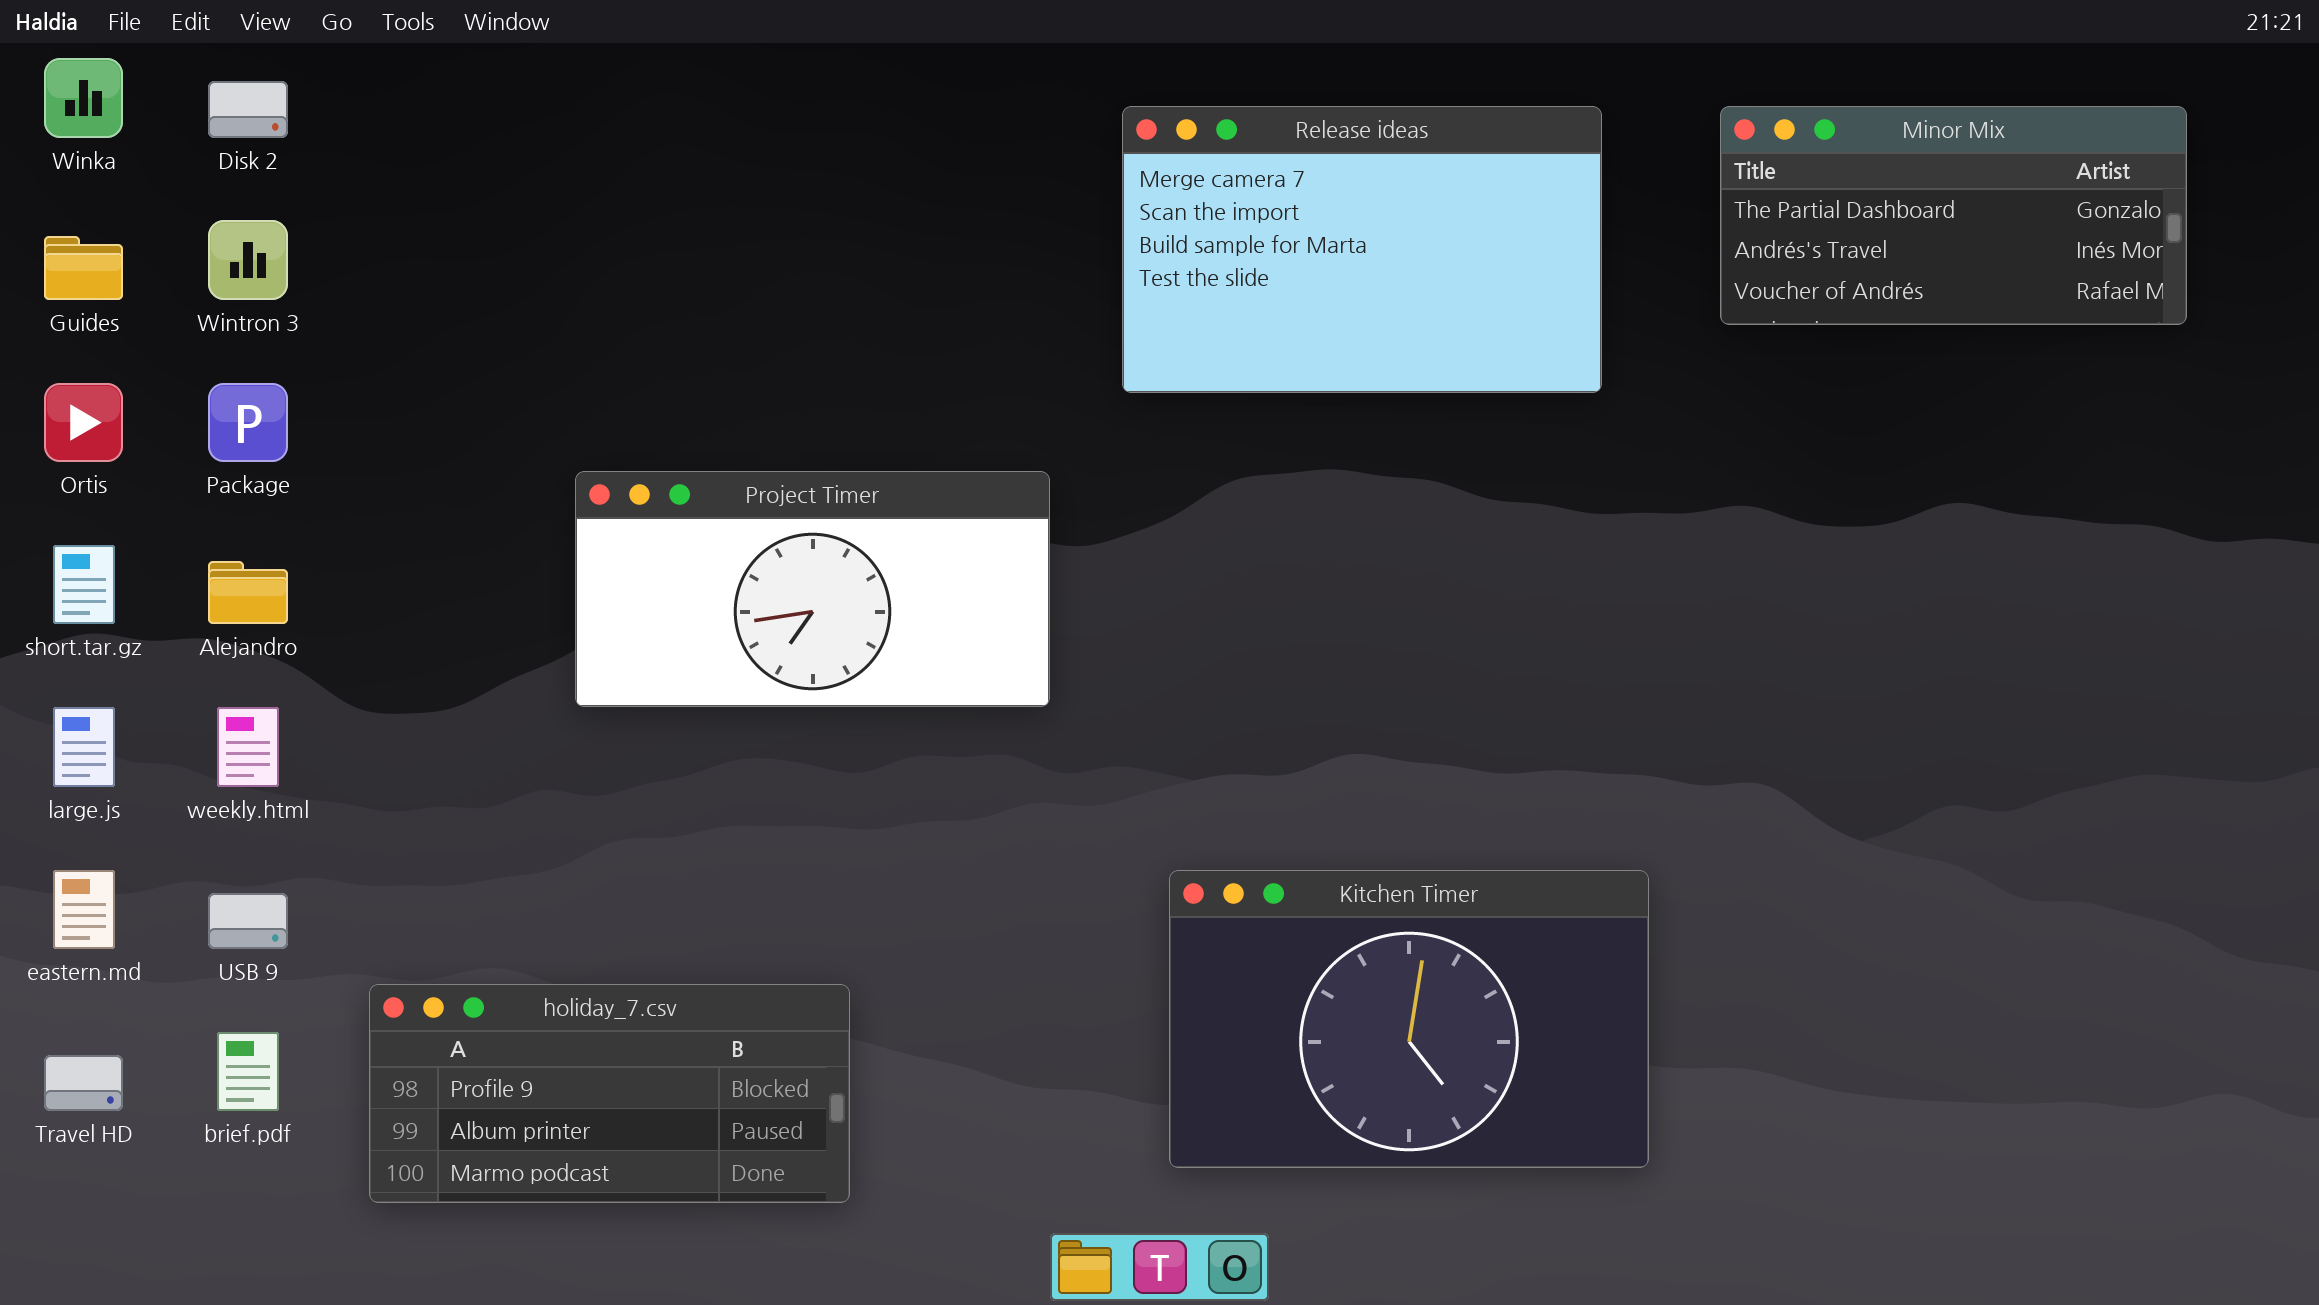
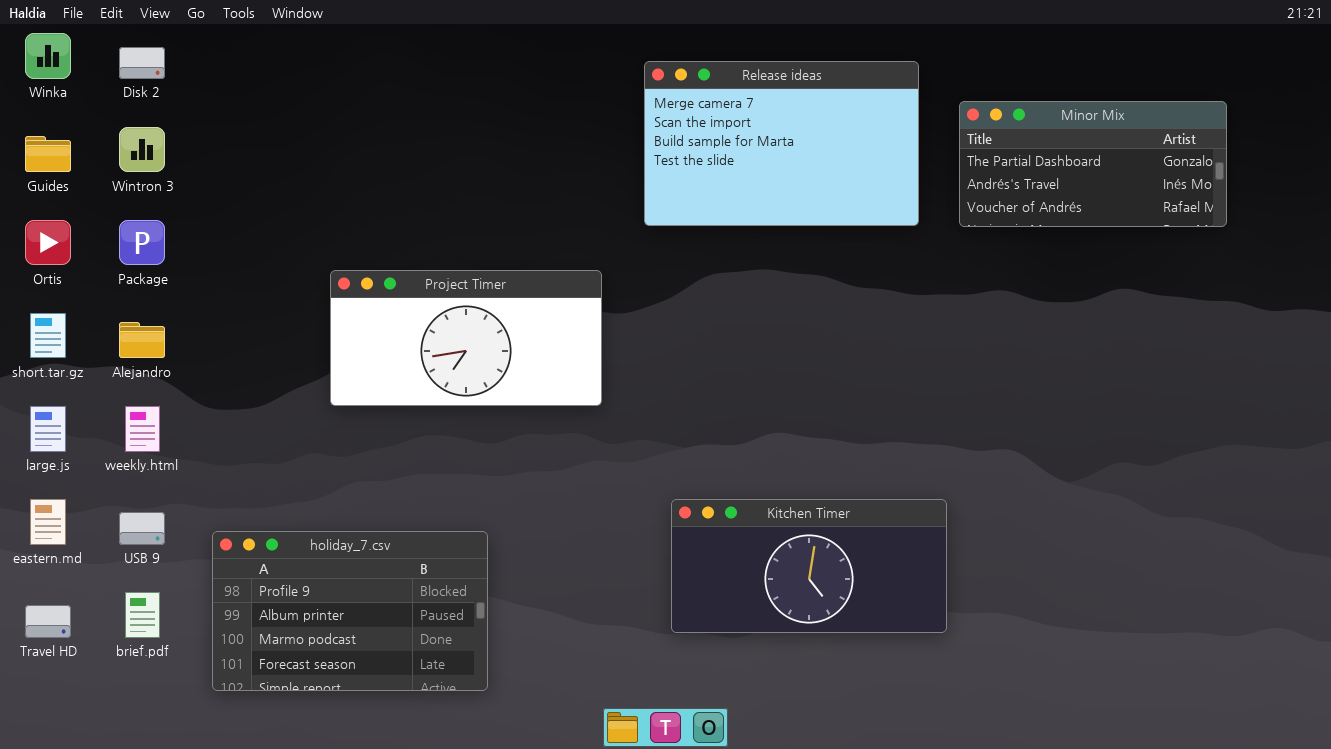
Minor Mix: [1720,106,2187,325] -> [959,101,1227,227], moved
Kitchen Timer: [1169,870,1649,1168] -> [671,499,947,633], resized
holiday_7.csv: [369,984,850,1203] -> [212,531,488,691], resized

